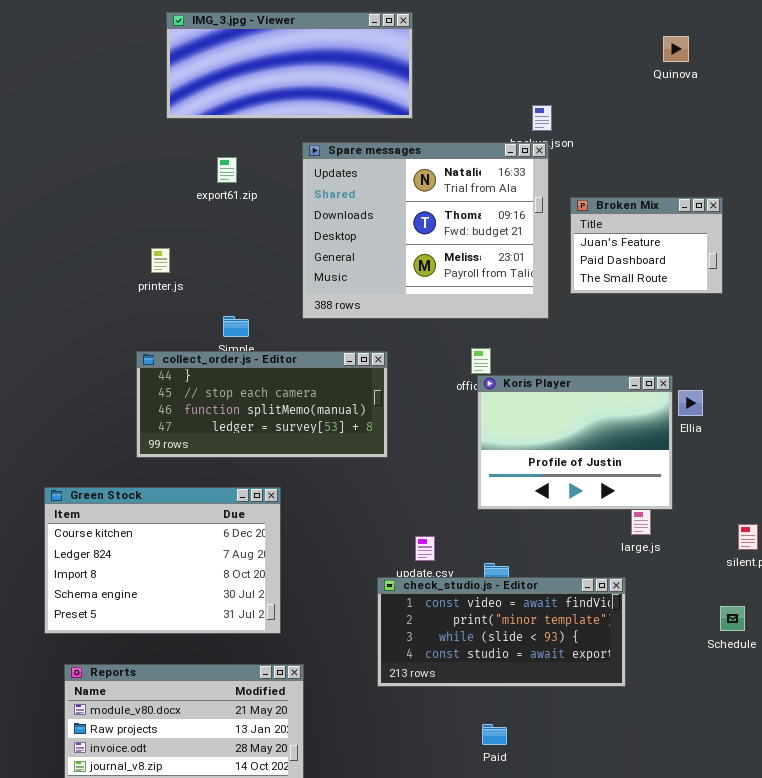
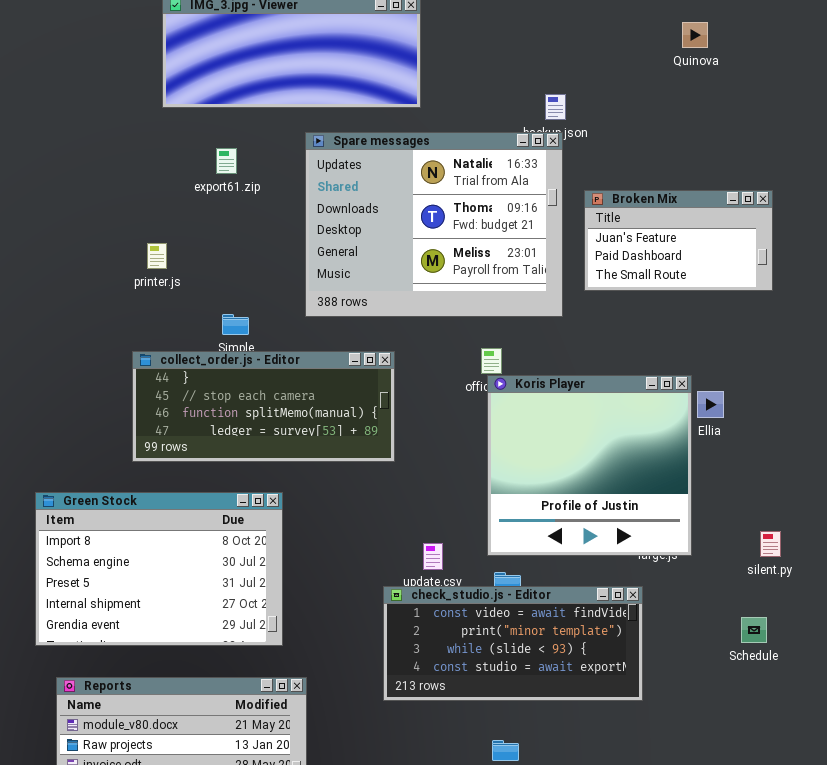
Broken Mix: [570,197,723,294] -> [584,190,773,291], resized
Koris Player: [477,375,673,510] -> [487,375,692,556], resized
Green Stock: [44,487,281,634] -> [35,492,283,646], scrolled down 2 rows

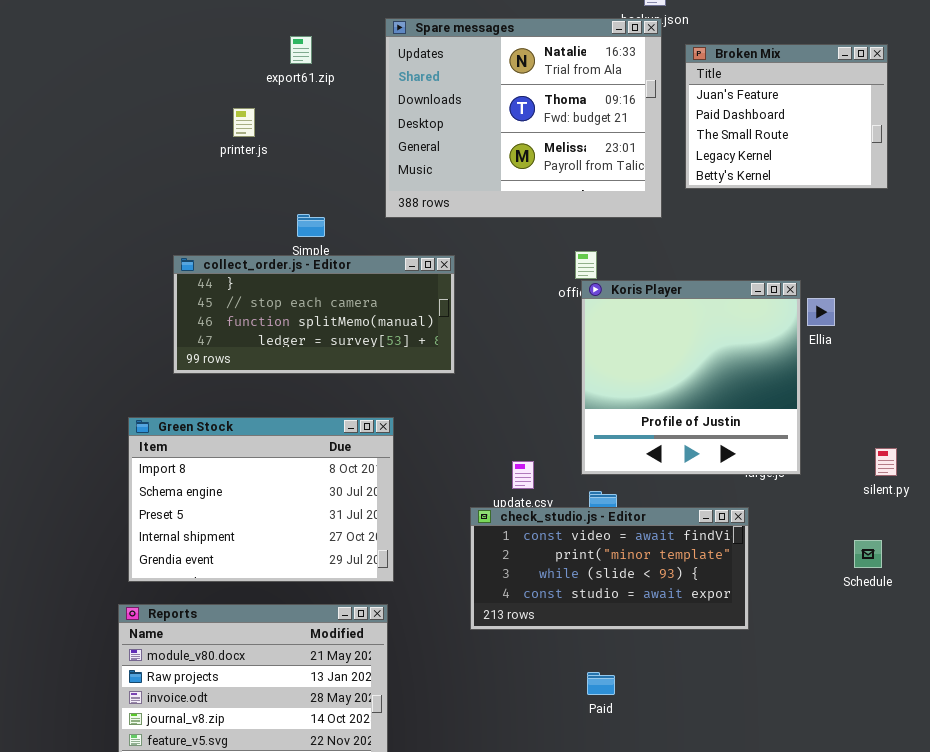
Broken Mix: [584,190,773,291] -> [685,44,888,189], resized
printer.js: [147,243,167,269] -> [233,108,255,137], moved
collect_order.js - Editor: [132,351,395,462] -> [173,255,455,374], moved
Green Stock: [35,492,283,646] -> [128,417,394,582], moved

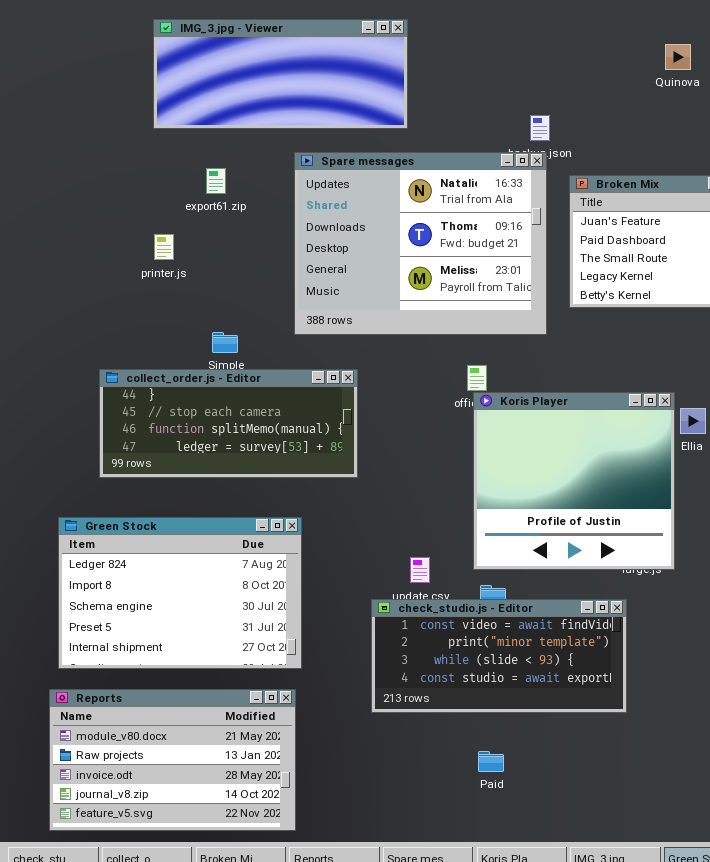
Green Stock: [128,417,394,582] -> [58,517,302,669], scrolled up 1 row

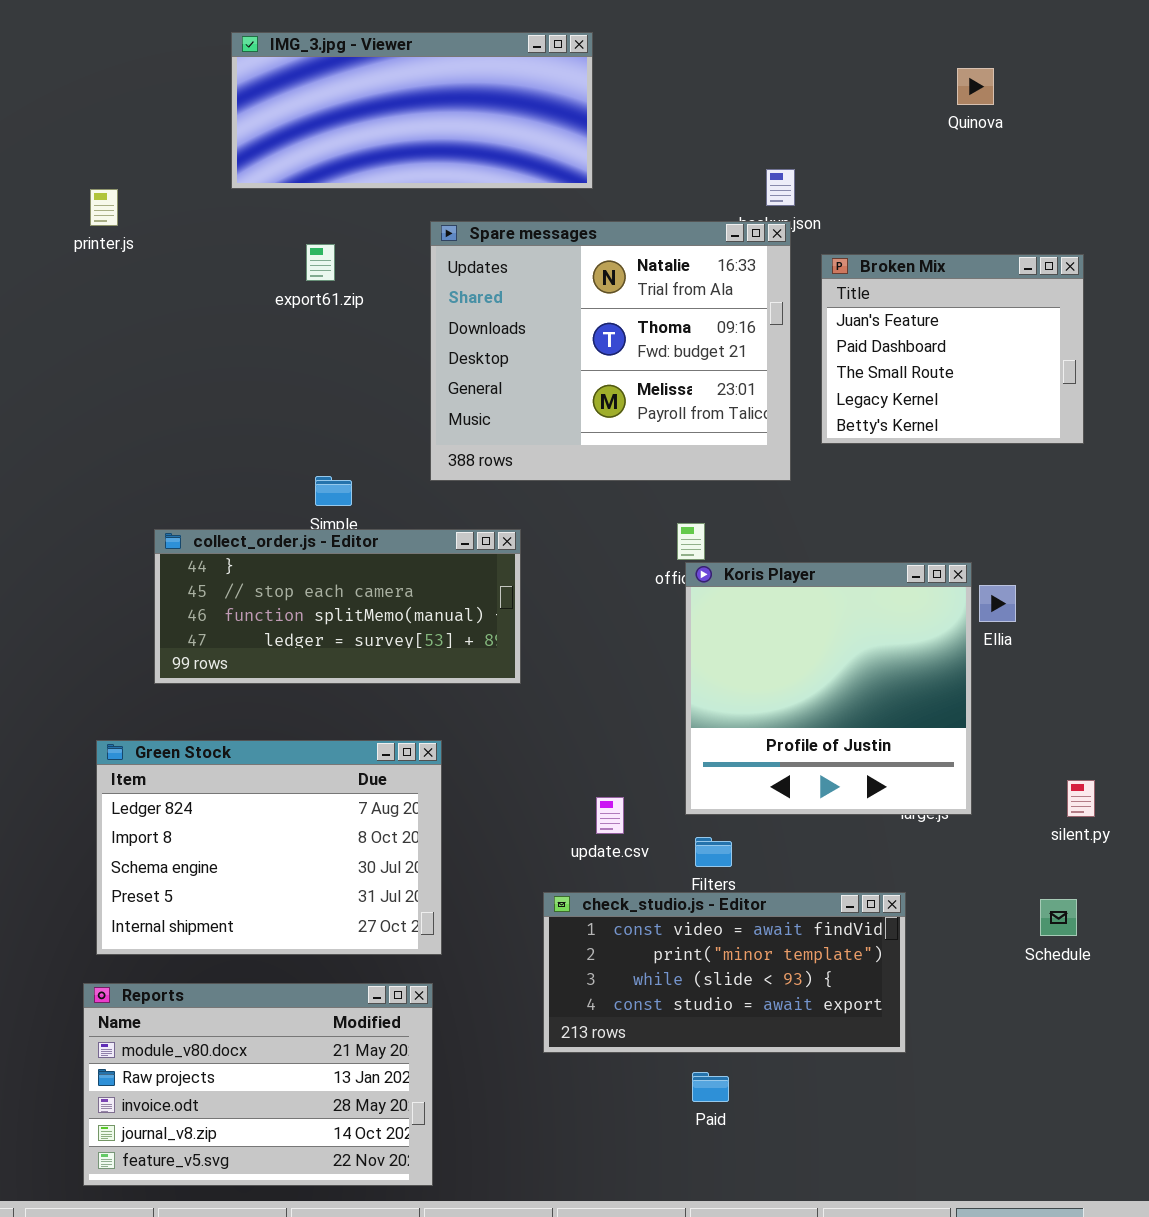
printer.js: [154,234,174,260] -> [90,189,118,226], moved
check_studio.js - Editor: [371,599,627,713] -> [543,892,906,1053], moved

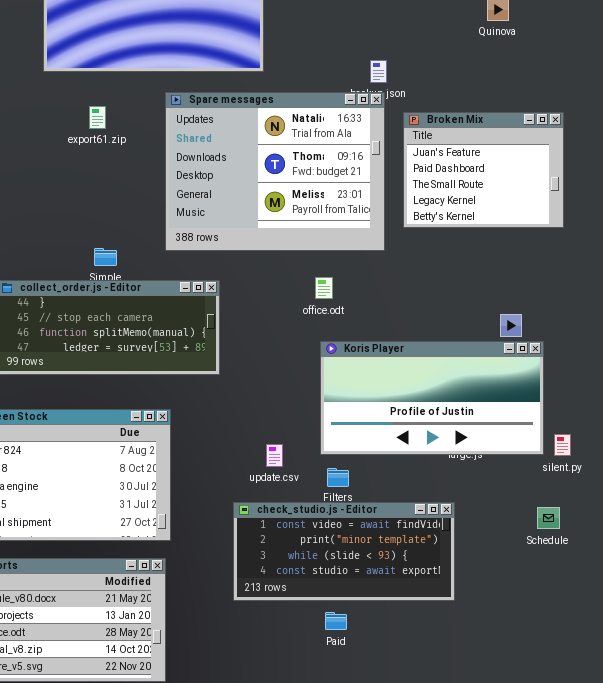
Koris Player: [685,562,972,815] -> [320,341,544,455], resized

